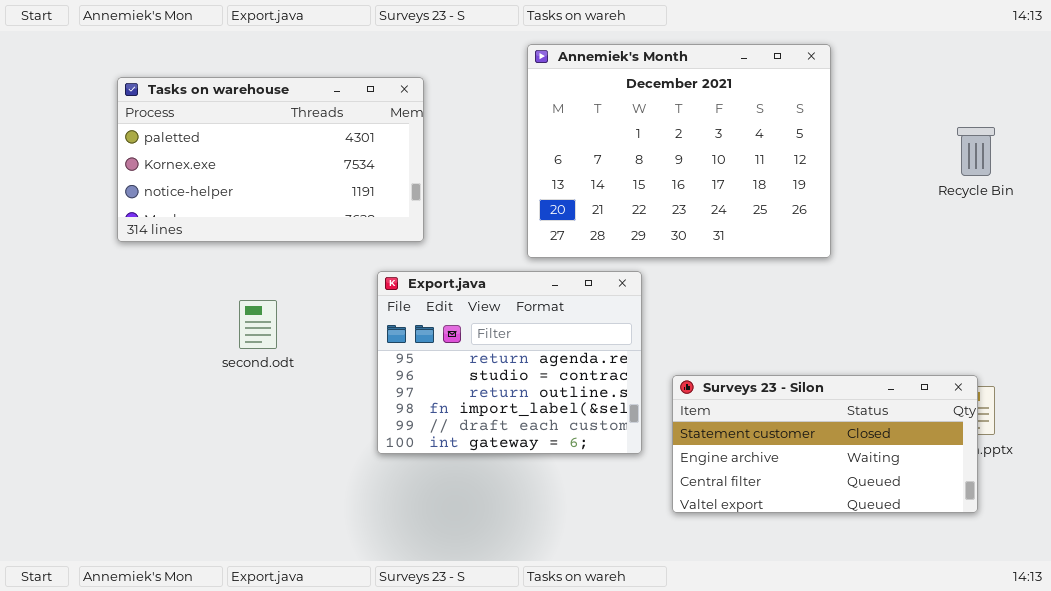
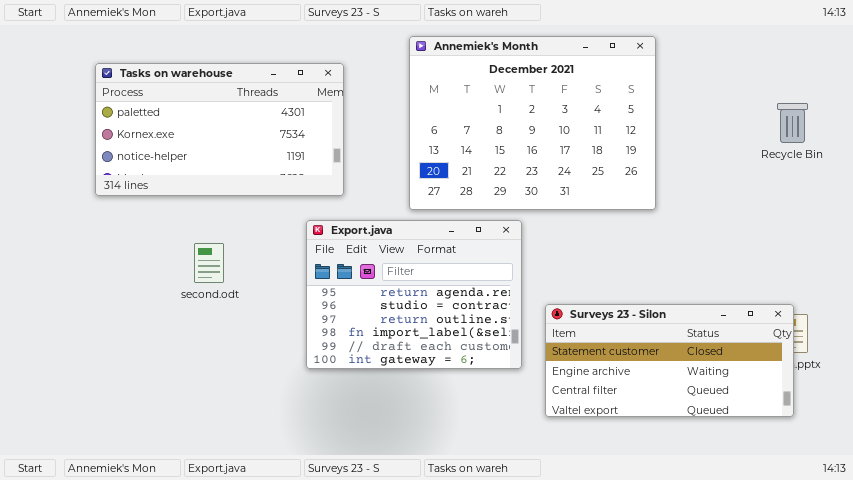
Annemiek's Month: [527,44,831,258] -> [409,36,656,210], moved

